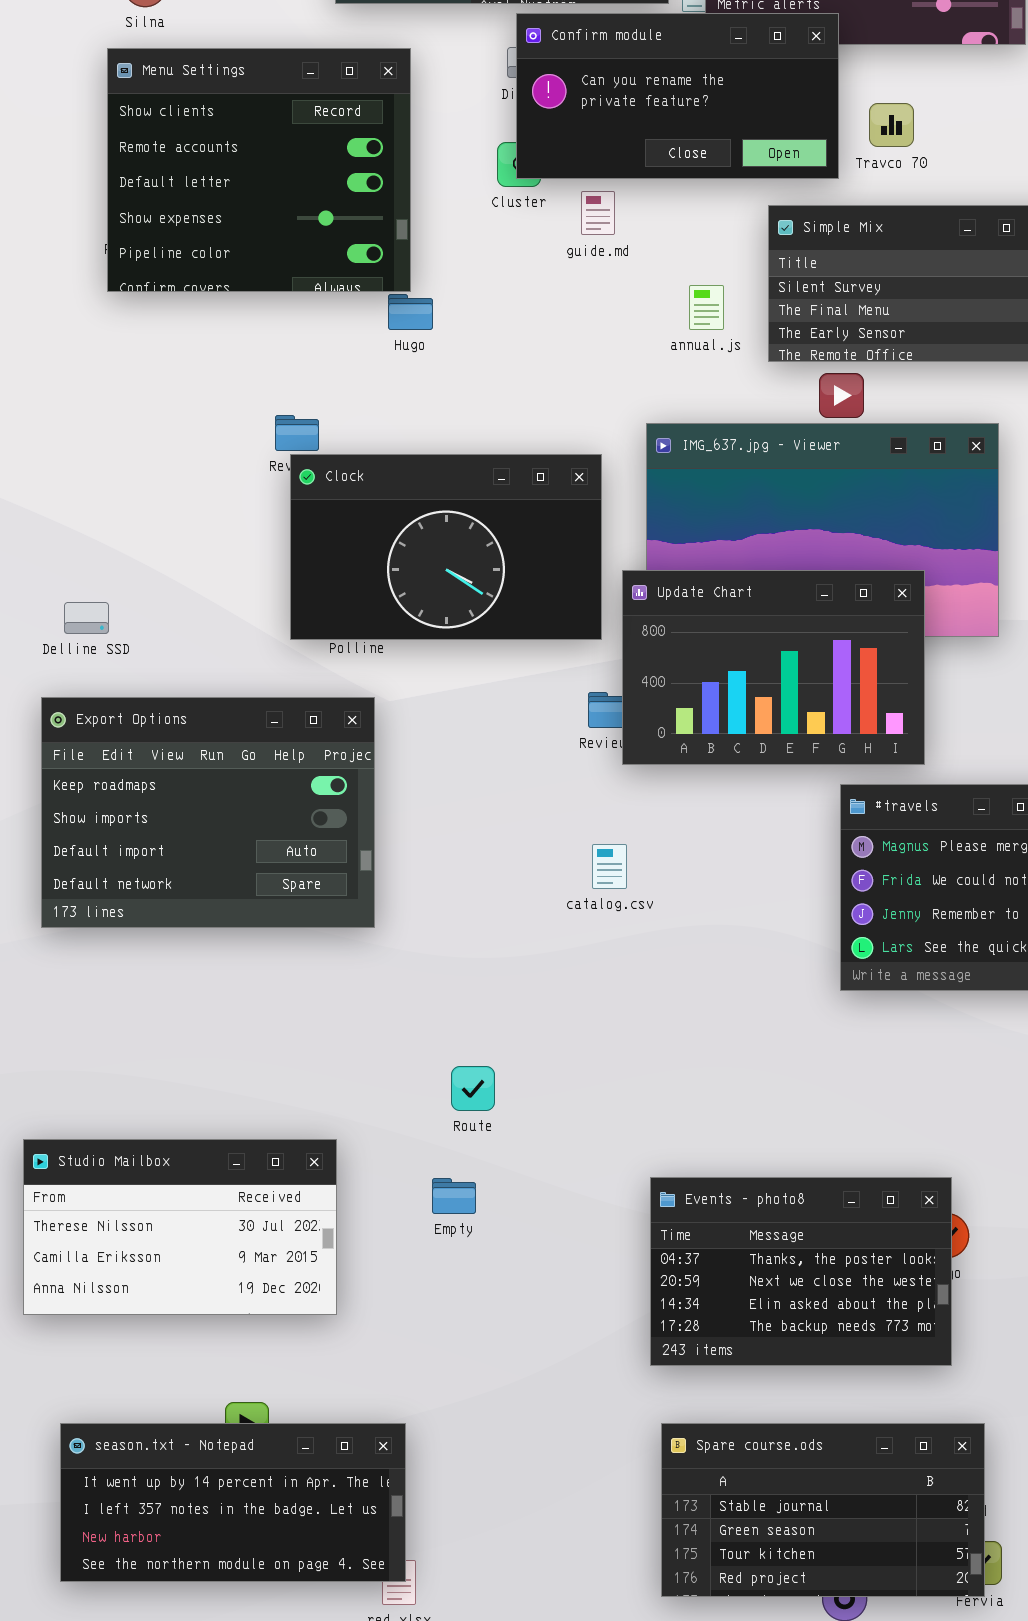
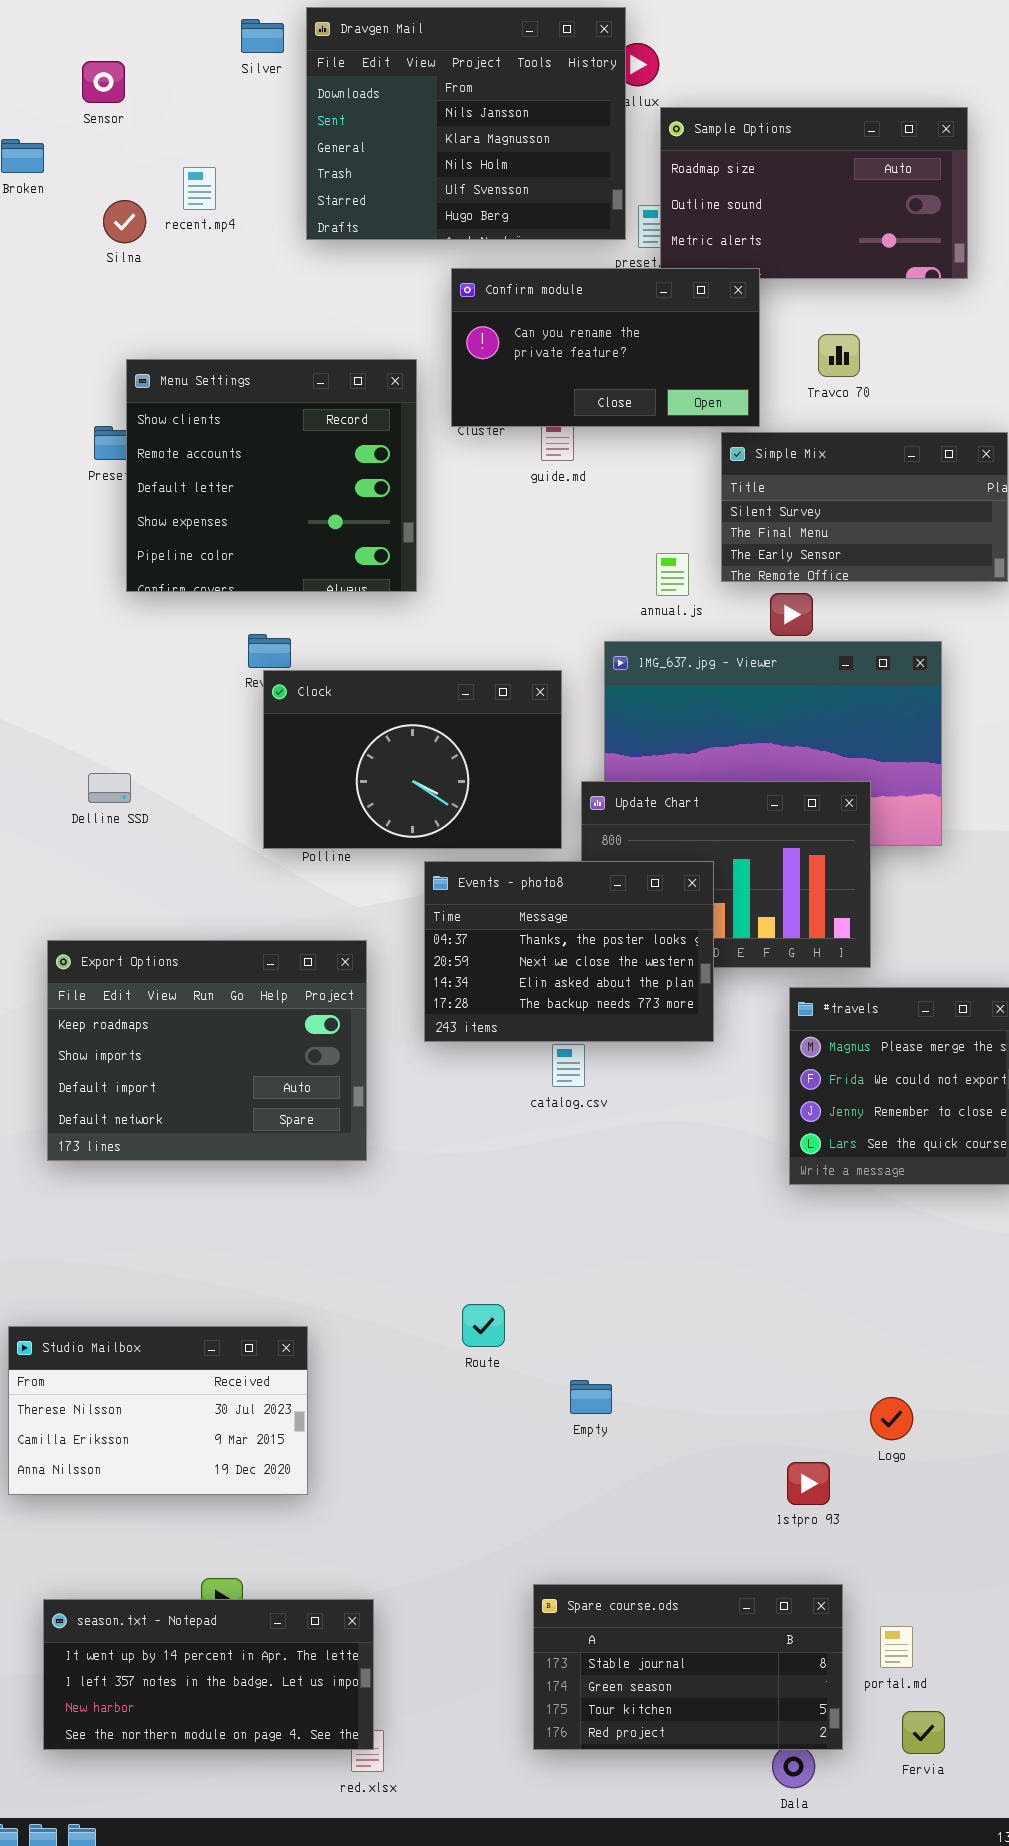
Confirm module: [516,13,839,179] -> [451,268,760,427], moved
Menu Settings: [107,48,411,292] -> [126,359,417,592], moved
annual.js: [689,285,724,330] -> [656,553,689,596], moved
Delline SSD: [64,602,109,634] -> [88,773,131,803], moved
Export Options: [41,697,375,928] -> [47,940,367,1161], moved
Route: [451,1066,495,1111] -> [462,1304,505,1347], moved
Events - photo8: [650,1177,952,1366] -> [424,861,714,1042], moved
Empty: [432,1178,476,1214] -> [570,1380,612,1414], moved
Spare course.ods: [661,1423,985,1597] -> [533,1584,843,1750], moved

